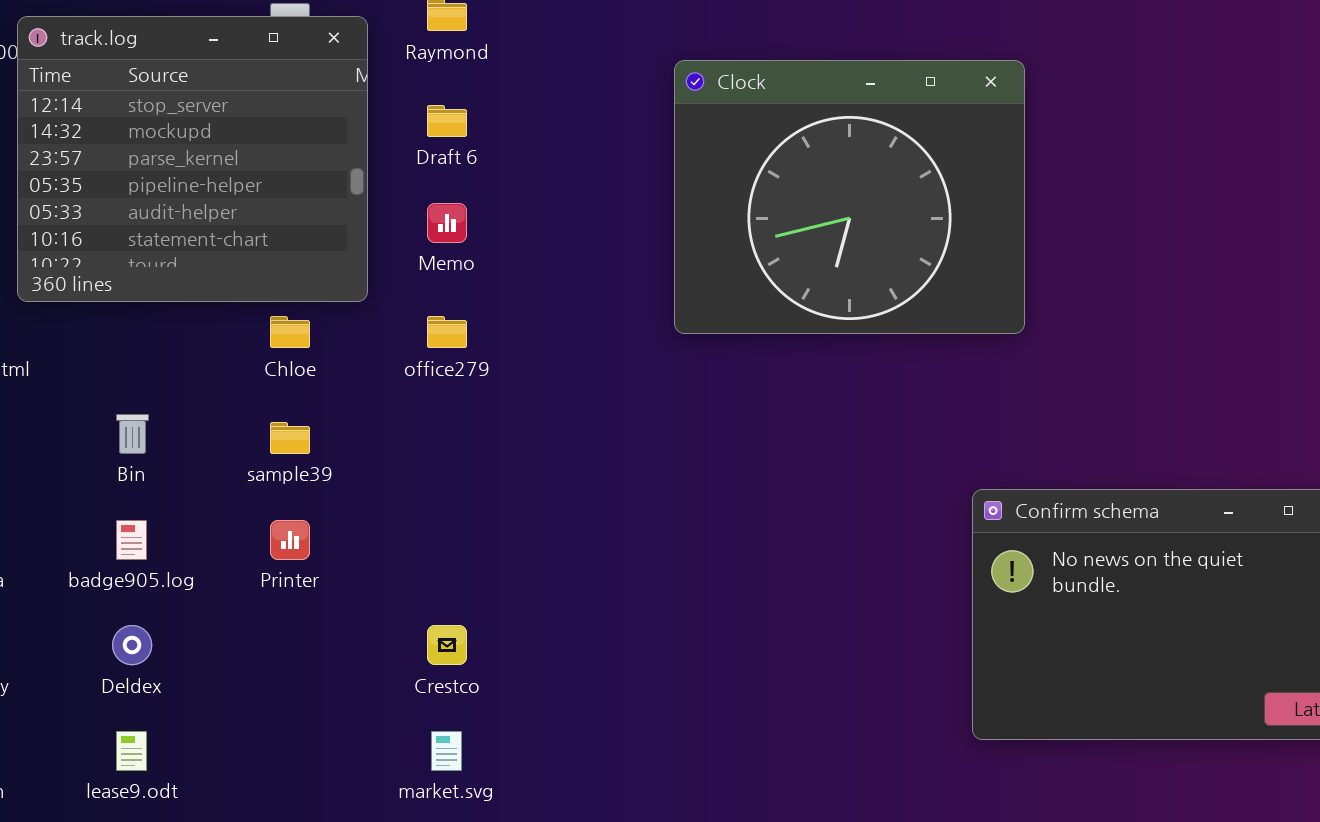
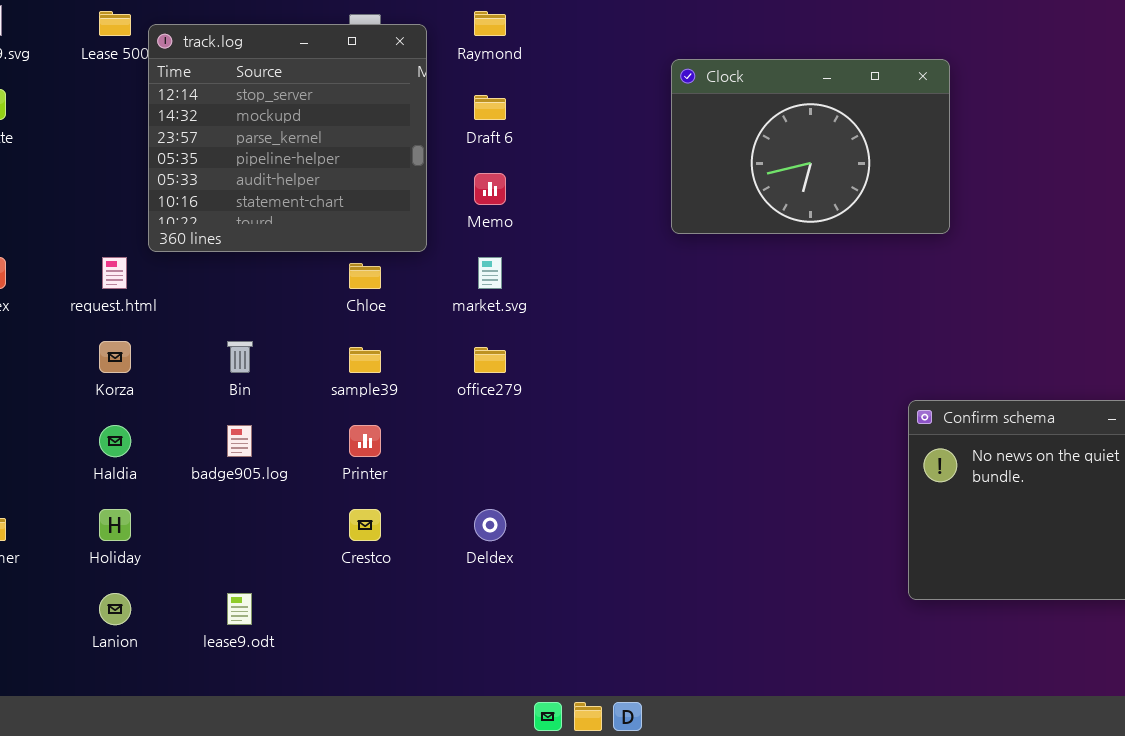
Clock: [674,60,1025,334] -> [671,59,950,234], resized
office279: [427,316,467,348] -> [474,347,506,373], moved
Deldex: [112,625,152,665] -> [474,509,506,541], moved
Crestco: [427,625,467,665] -> [349,509,381,541], moved
market.svg: [431,731,462,771] -> [478,257,502,289], moved

